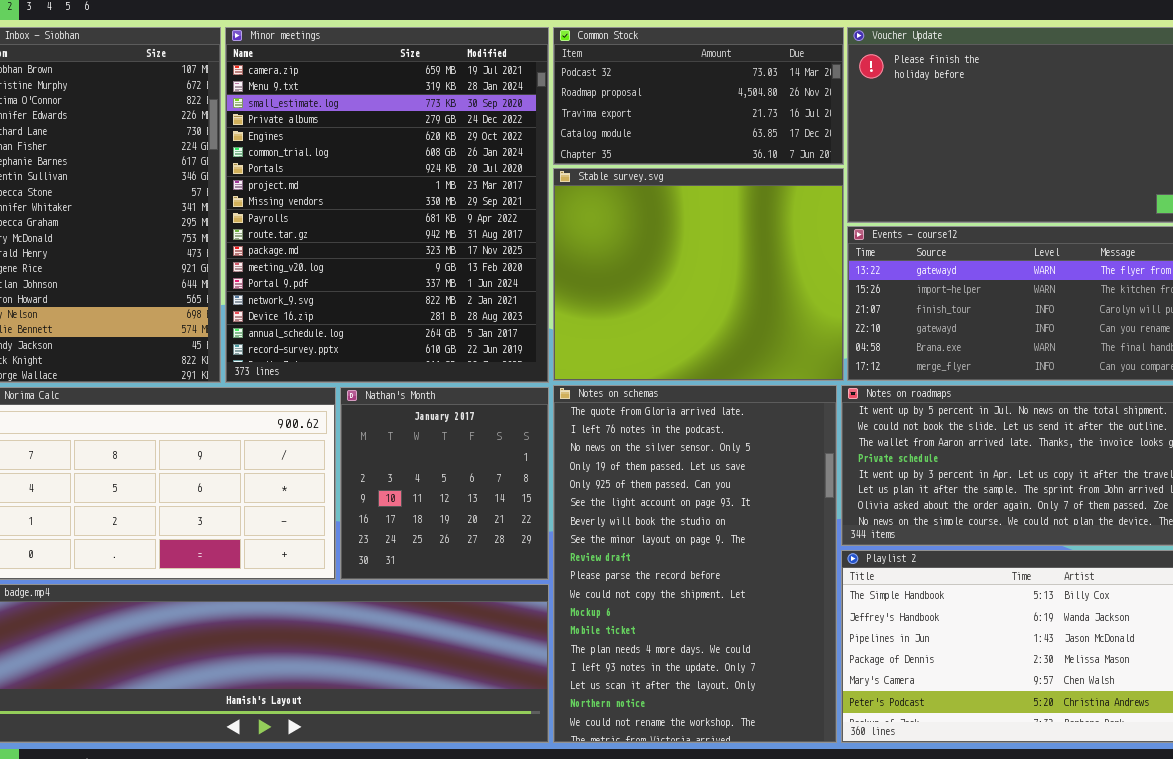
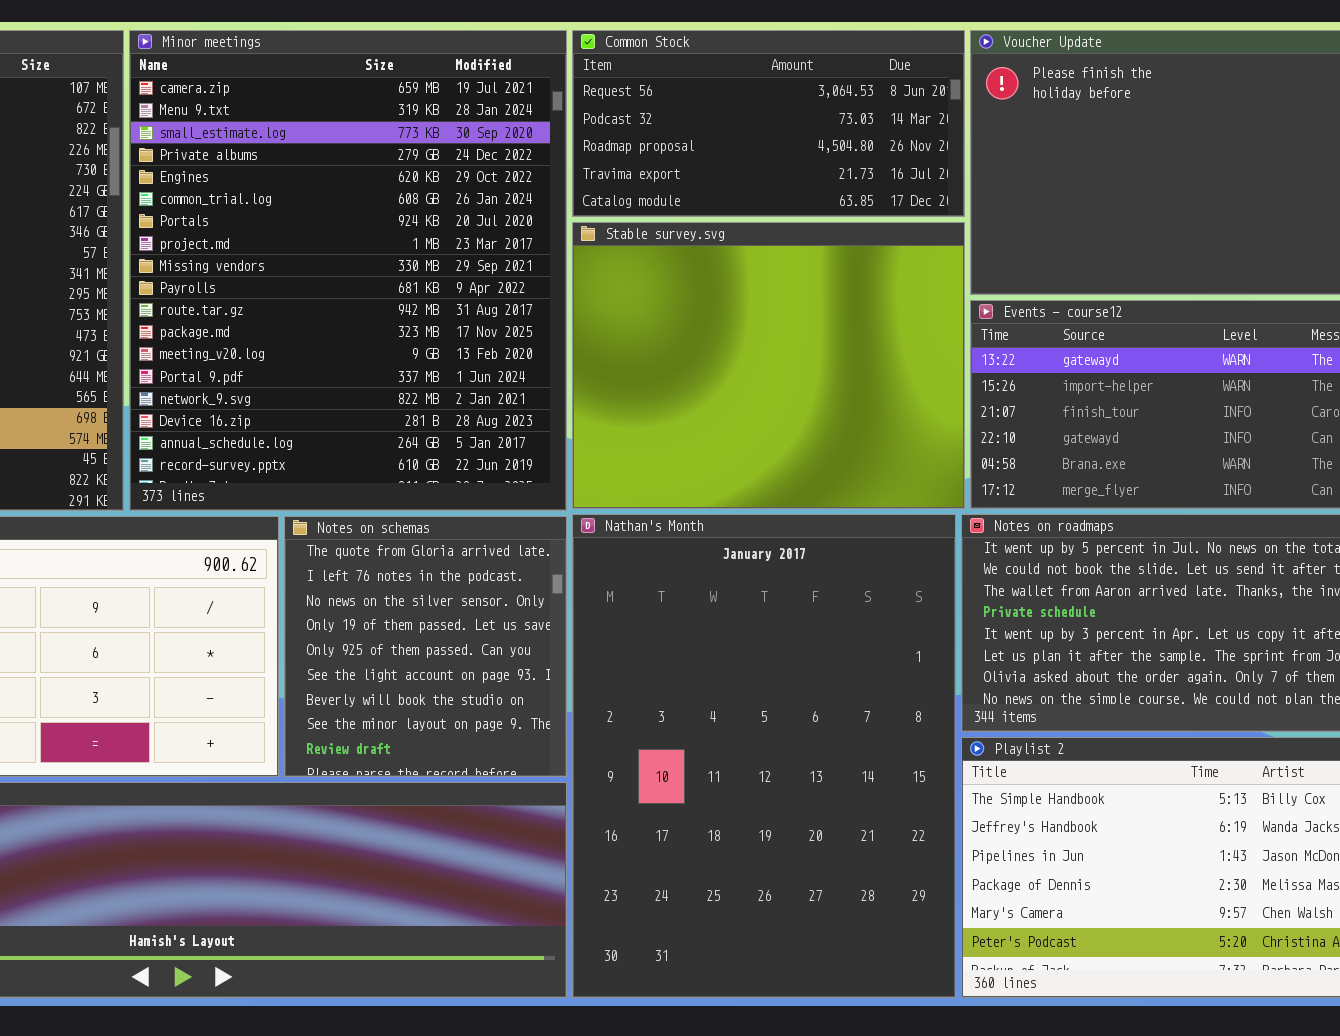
Common Stock: [553,27,844,165] -> [572,30,965,217], scrolled up 1 row
Notes on schemas: [553,385,837,743] -> [284,516,567,777], moved, resized
Nathan's Month: [340,387,549,580] -> [572,514,956,998], moved, resized

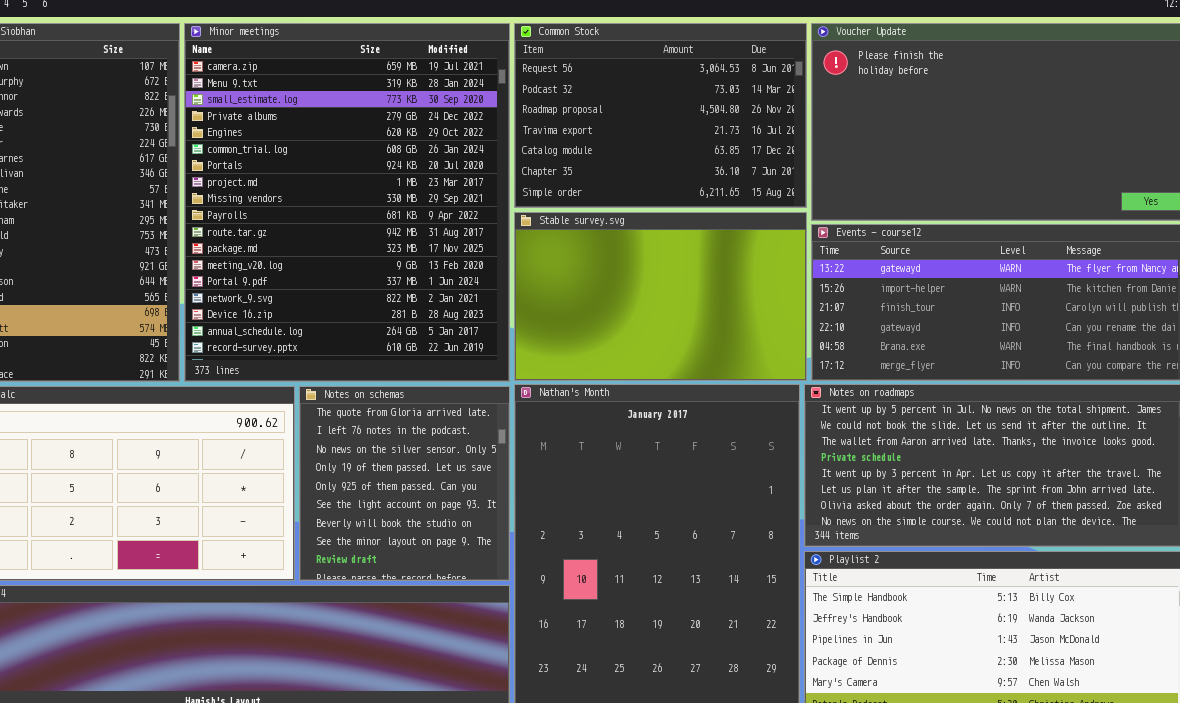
Common Stock: [572,30,965,217] -> [514,23,807,208], resized
Stable survey.svg: [572,222,965,509] -> [514,212,807,381], resized

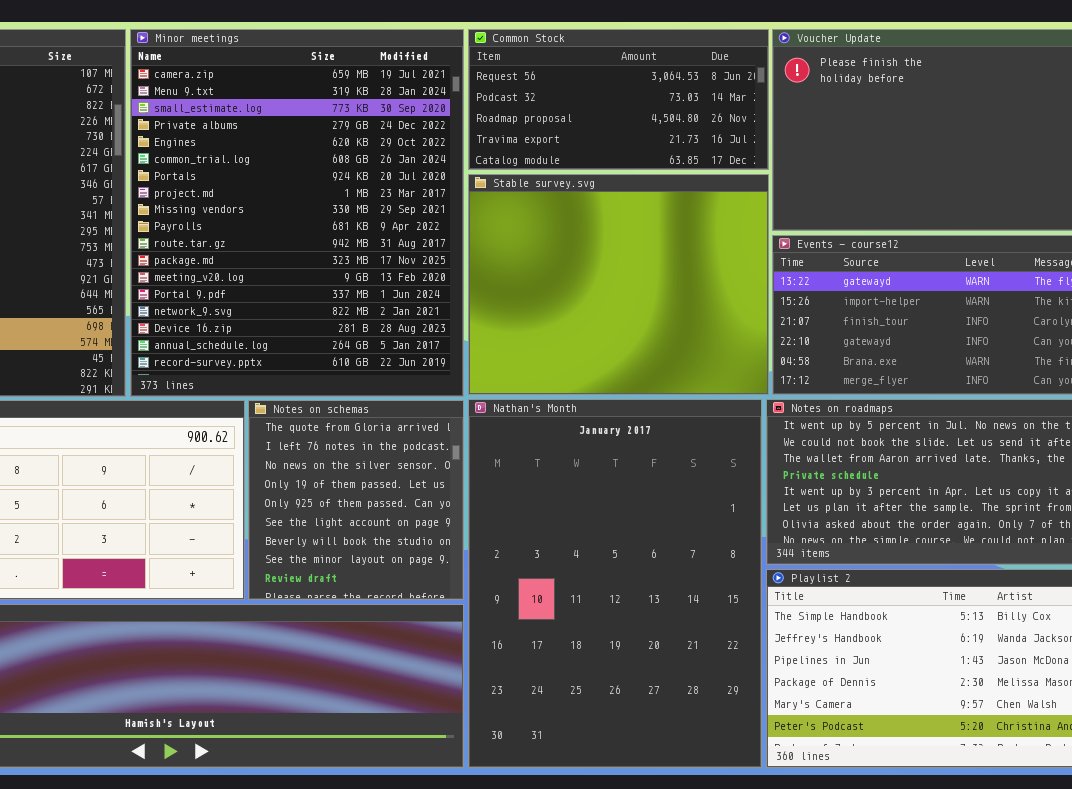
Common Stock: [514,23,807,208] -> [468,29,769,170], resized
Stable survey.svg: [514,212,807,381] -> [468,174,769,395], resized

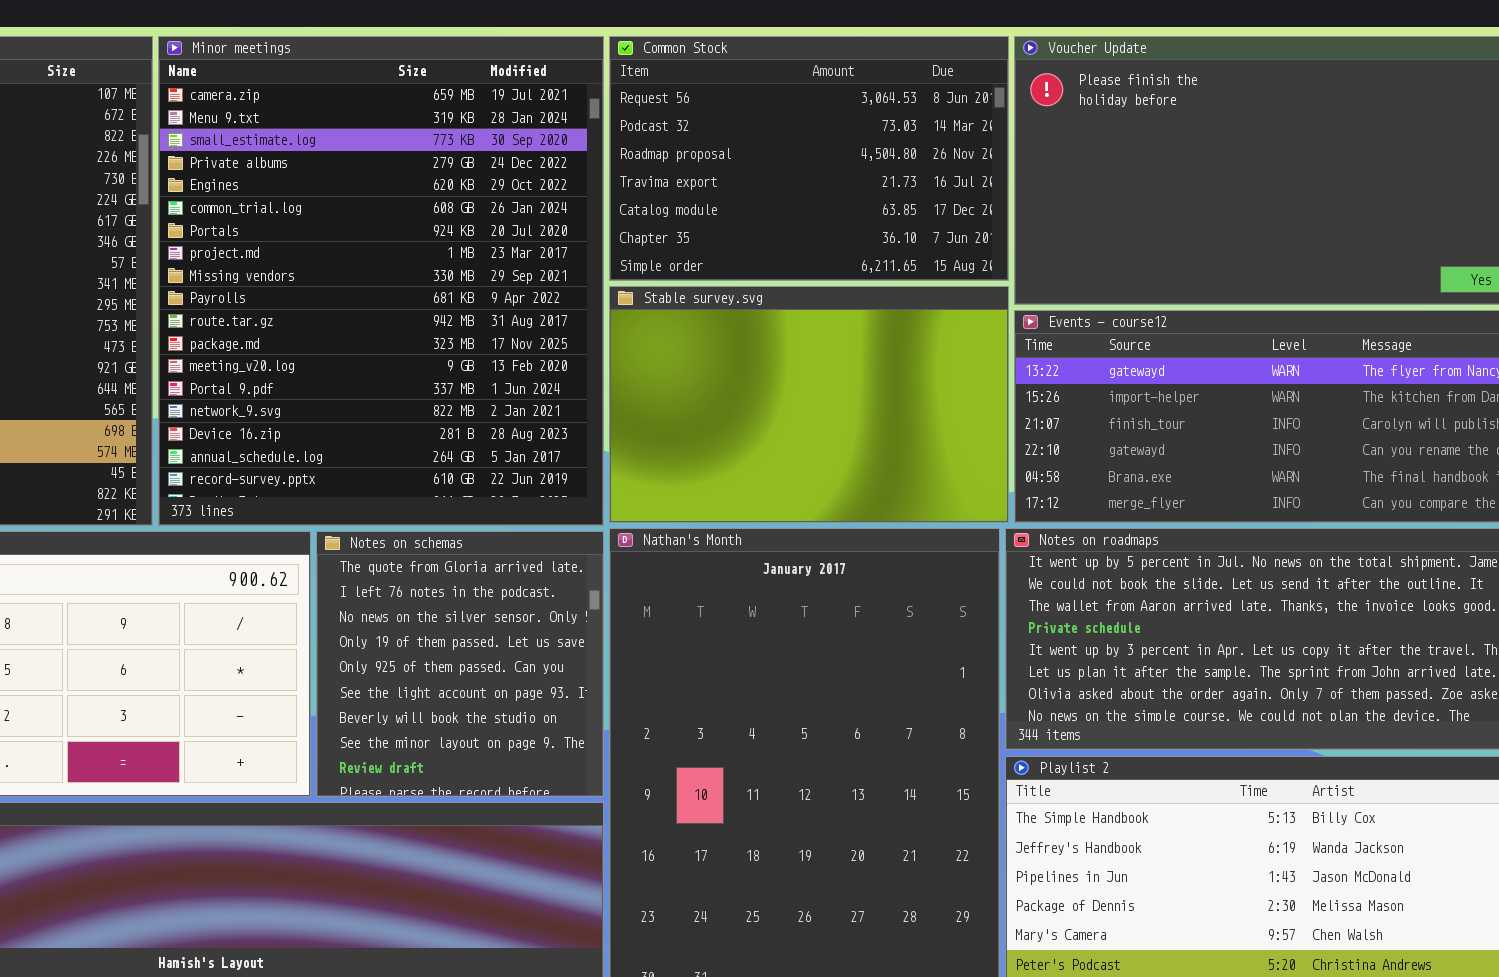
Common Stock: [468,29,769,170] -> [609,36,1009,281], resized
Stable survey.svg: [468,174,769,395] -> [609,286,1009,523], resized

